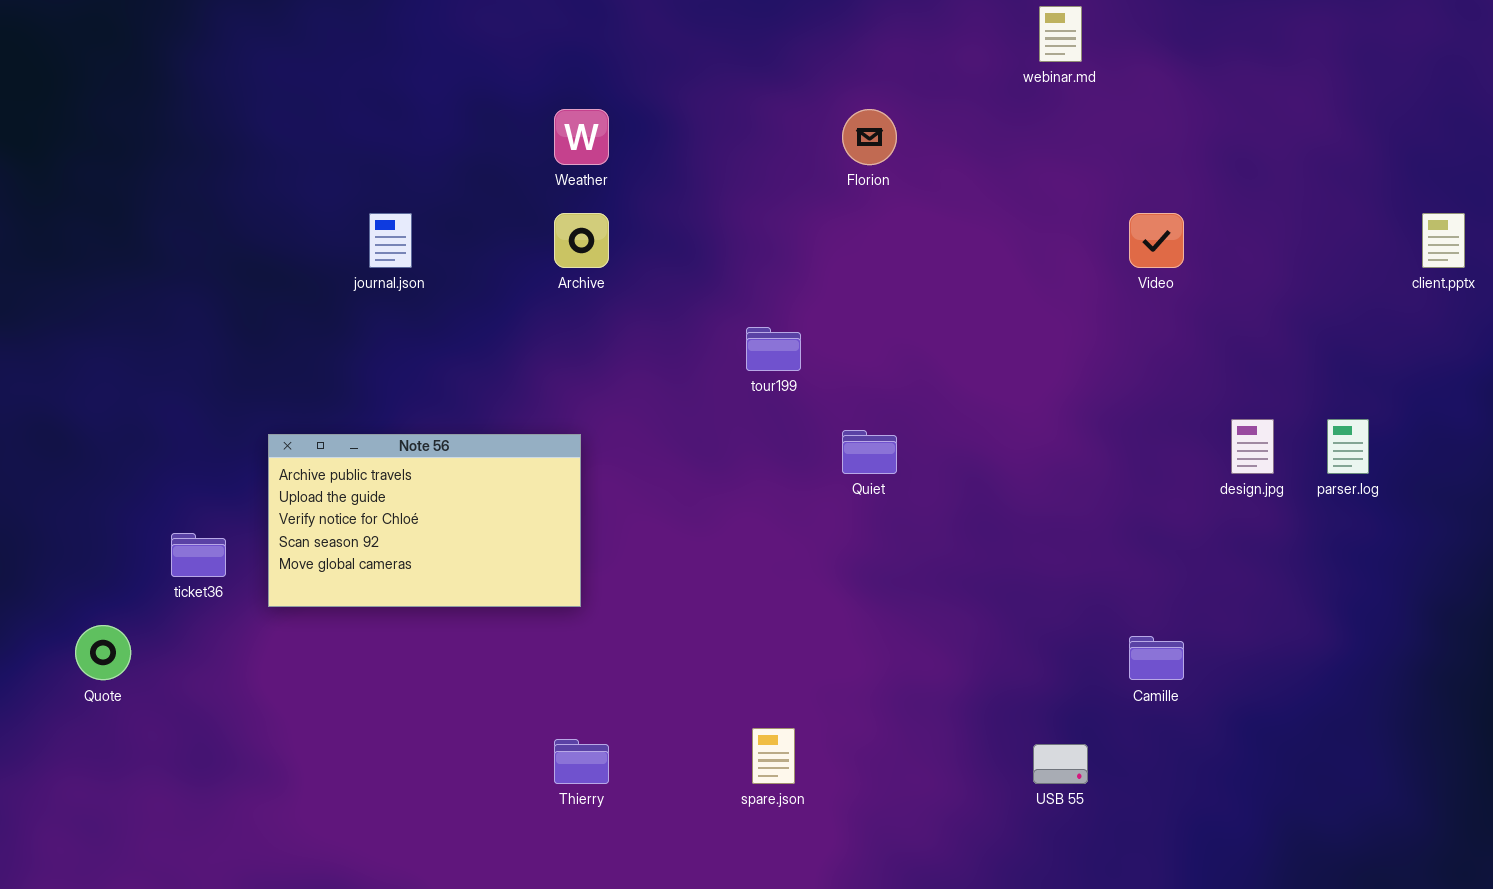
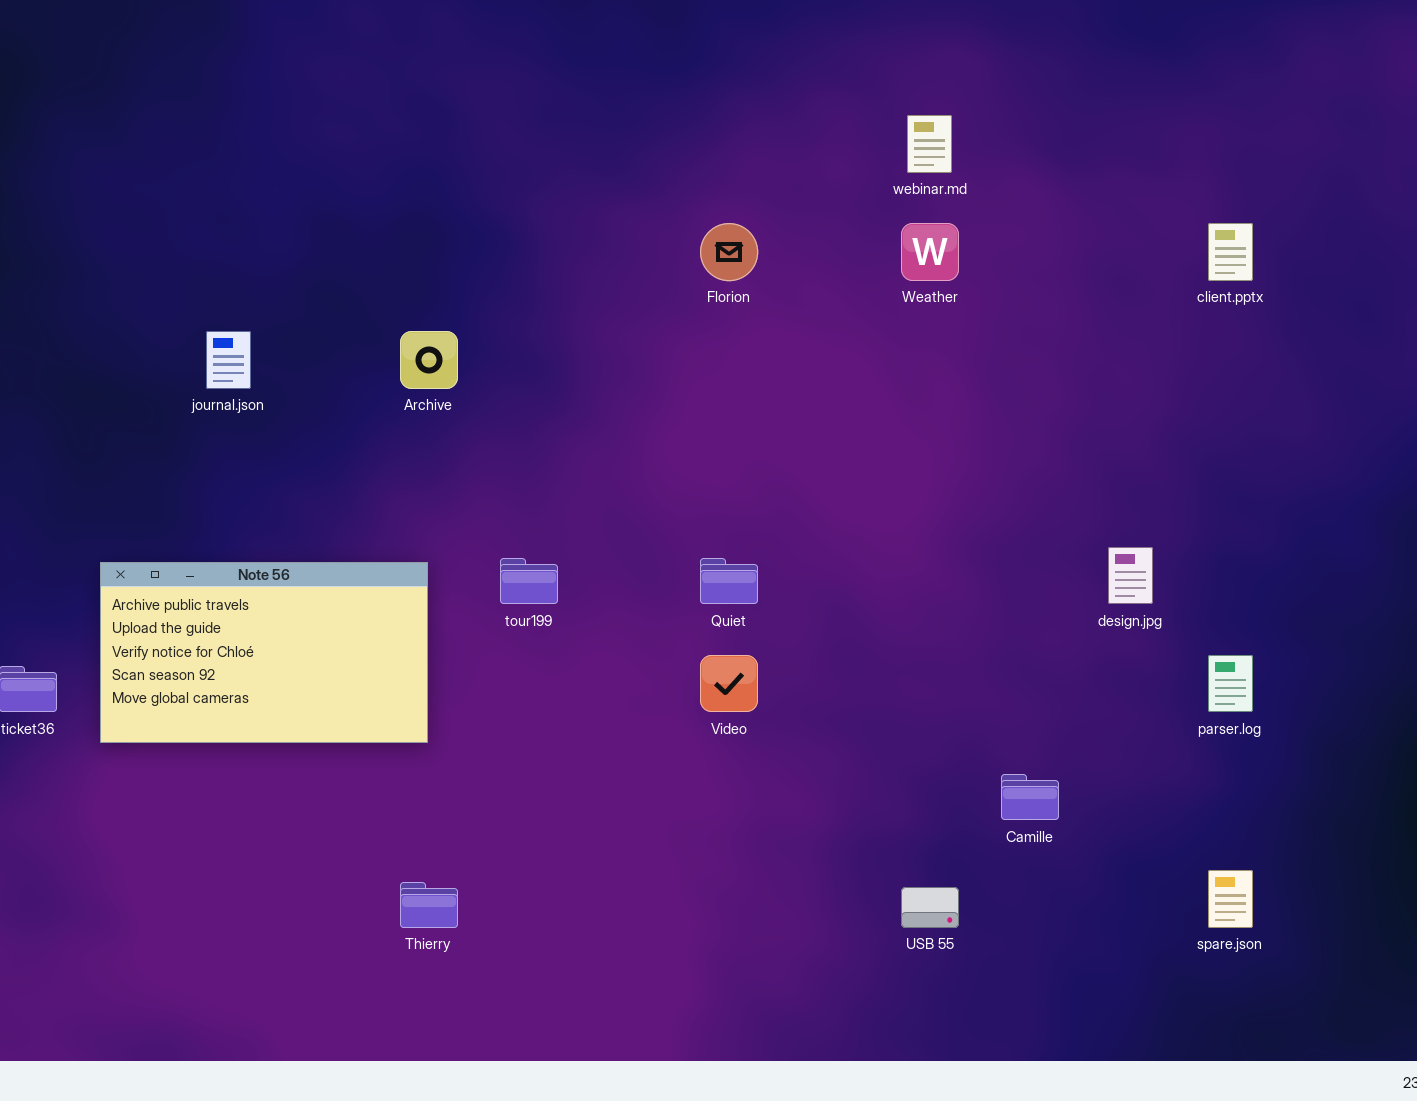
Weather: [554,109,609,165] -> [901,223,959,281], moved
Video: [1129,213,1184,268] -> [700,655,758,712], moved
client.pptx: [1422,213,1465,268] -> [1208,223,1253,281], moved
tour199: [746,327,801,371] -> [500,558,558,604], moved
parser.log: [1327,419,1369,474] -> [1208,655,1253,712], moved
spare.json: [752,728,795,784] -> [1208,870,1253,928], moved

